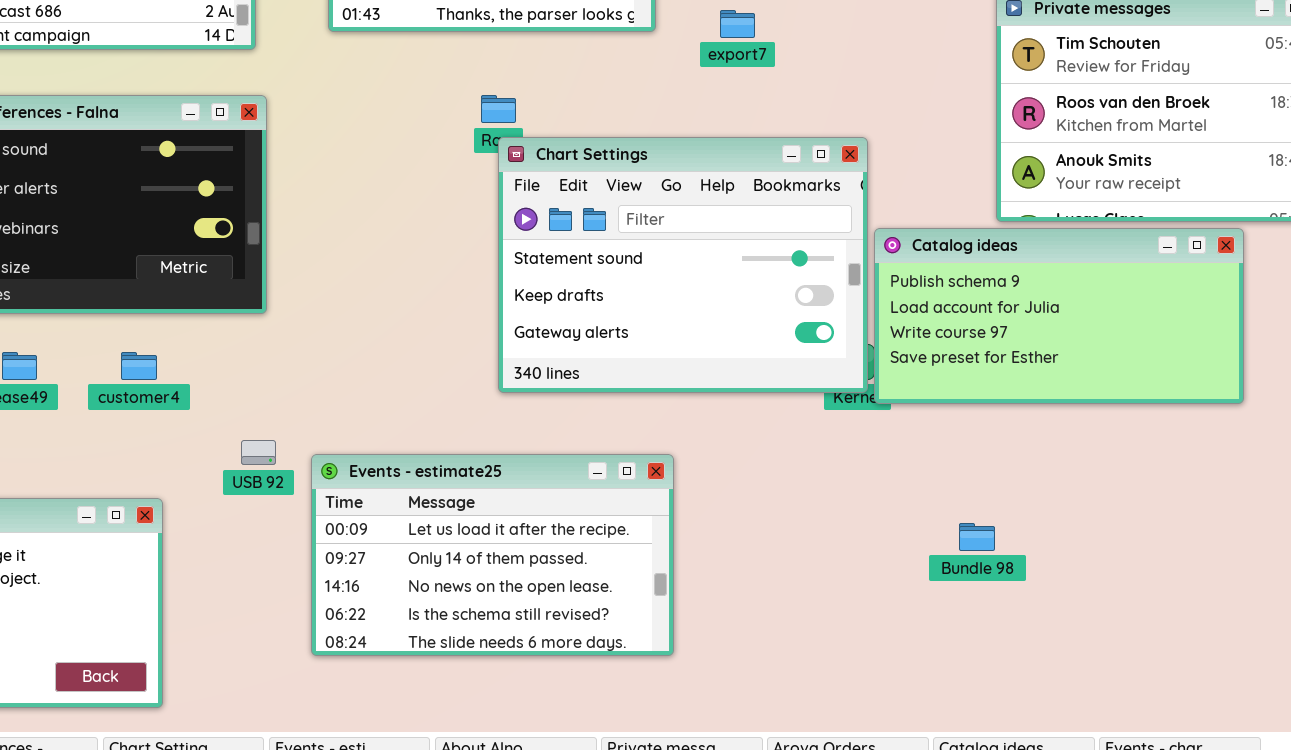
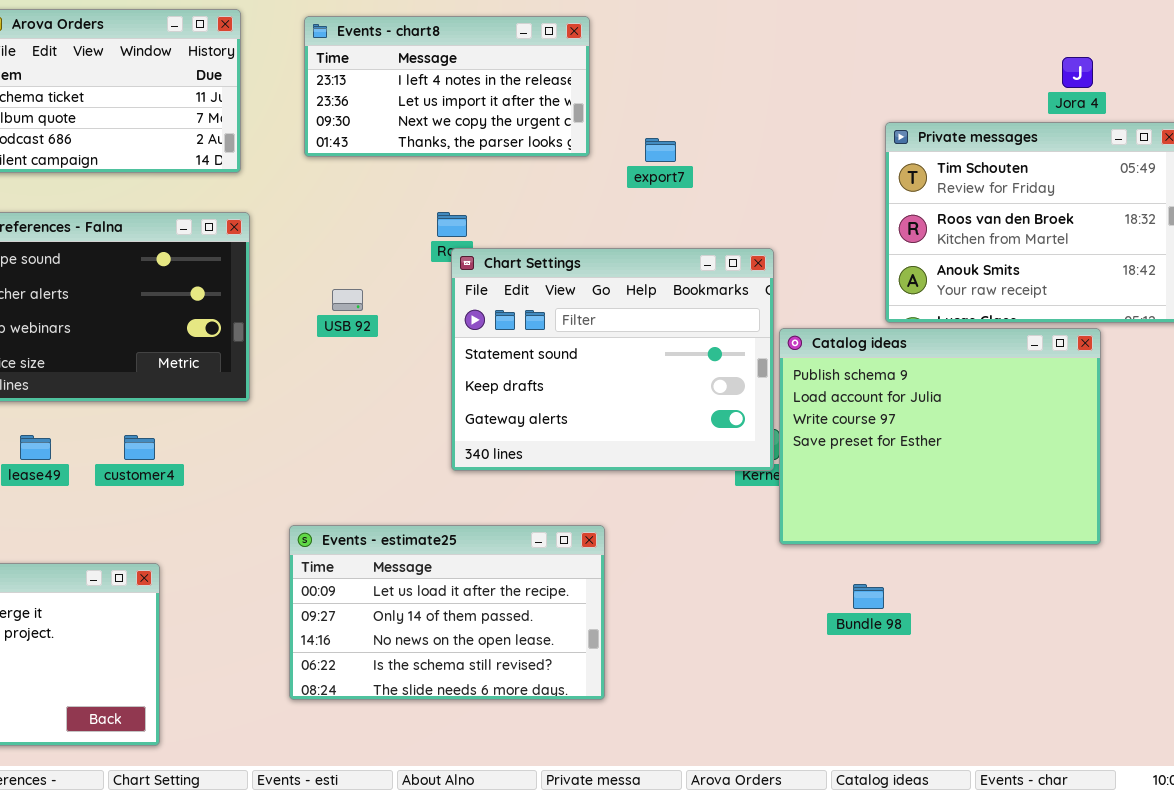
Catalog ideas: [874,228,1244,404] -> [779,328,1101,545], resized
USB 92: [241,440,276,465] -> [332,289,363,311], moved

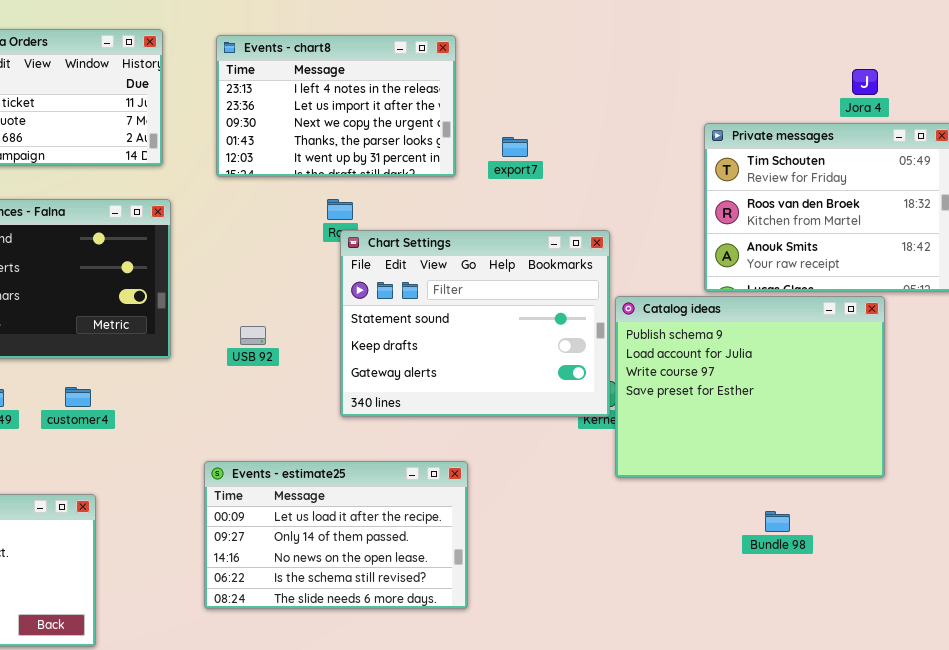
Events - chart8: [304,16,590,157] -> [216,35,456,177], resized
USB 92: [332,289,363,311] -> [240,326,266,345], moved
Bundle 98: [853,584,884,609] -> [765,511,790,532], moved

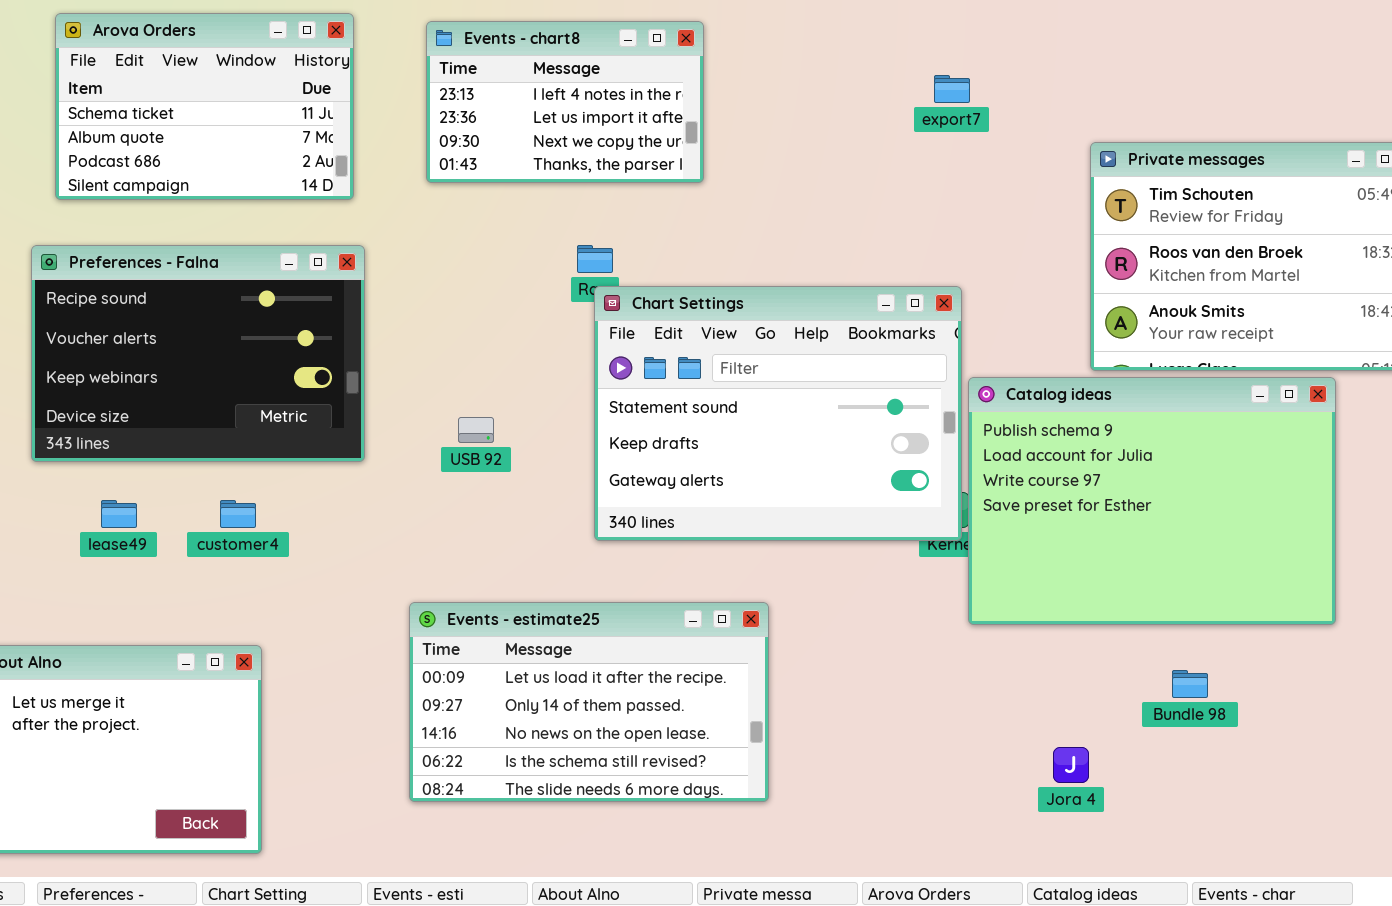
Events - chart8: [216,35,456,177] -> [426,21,704,183], resized
Jora 4: [852,69,878,95] -> [1053,747,1089,783], moved
export7: [502,137,528,157] -> [934,75,970,103], moved

